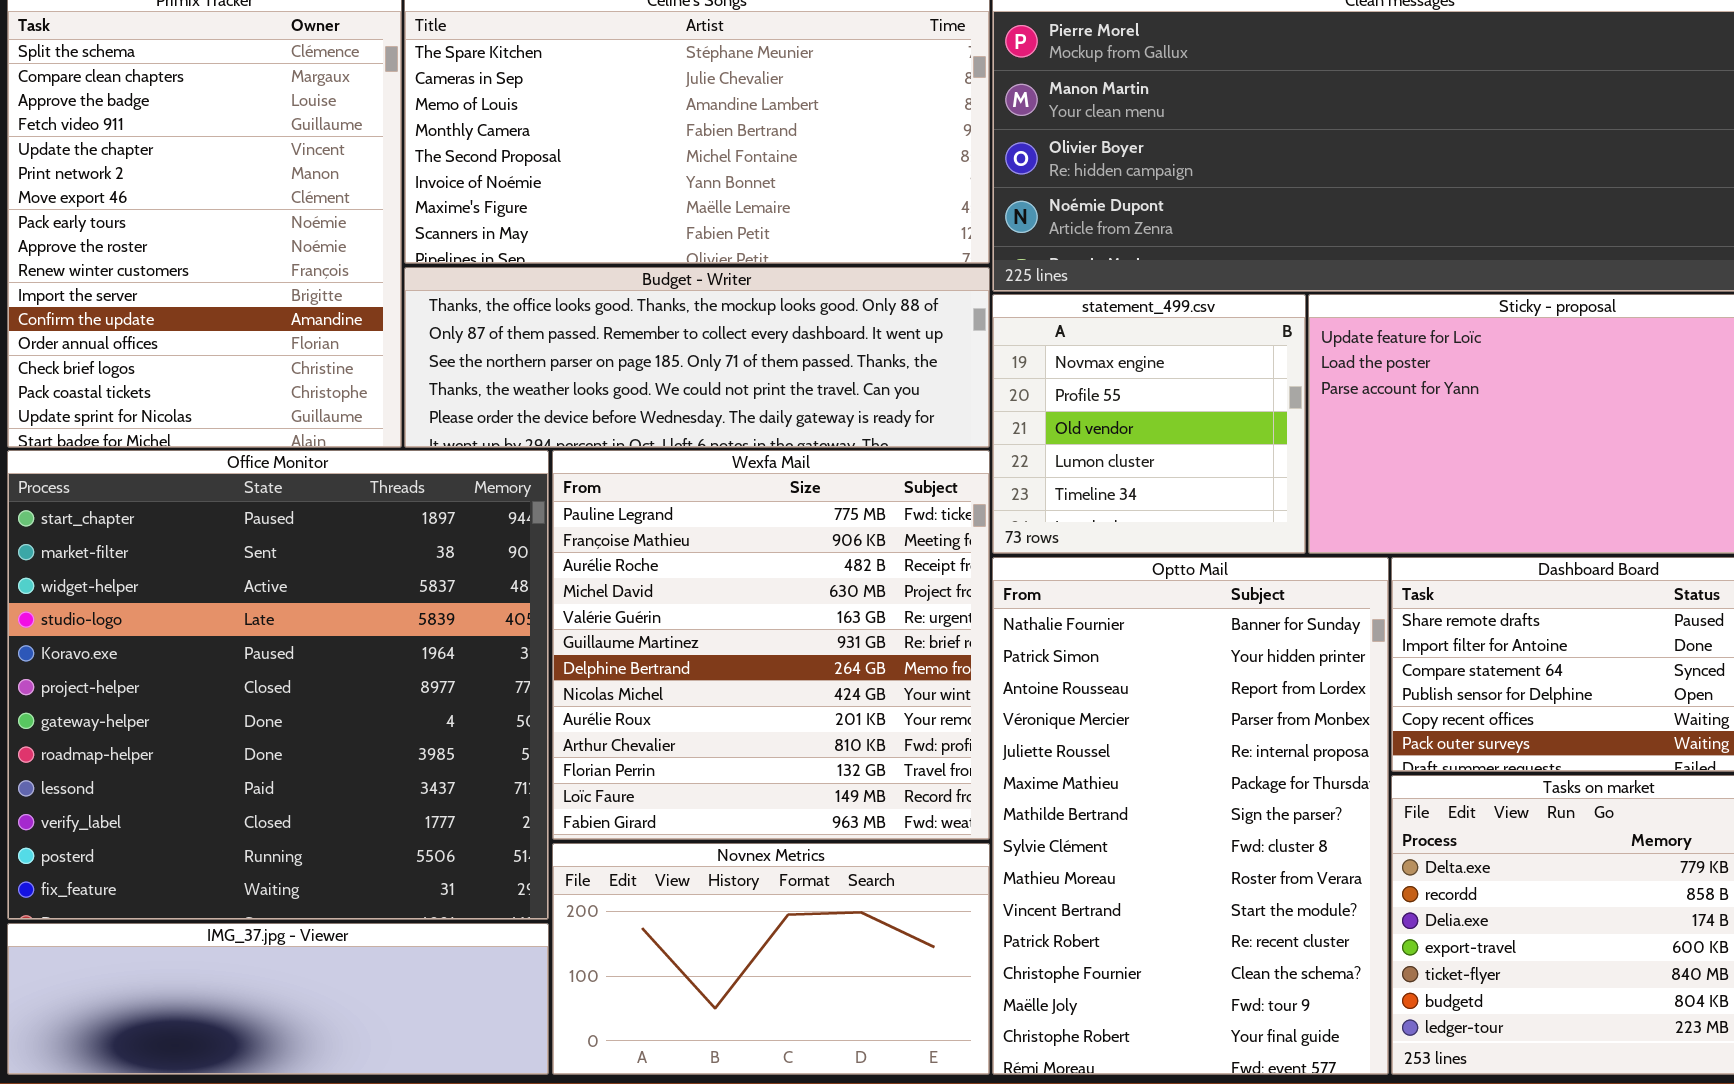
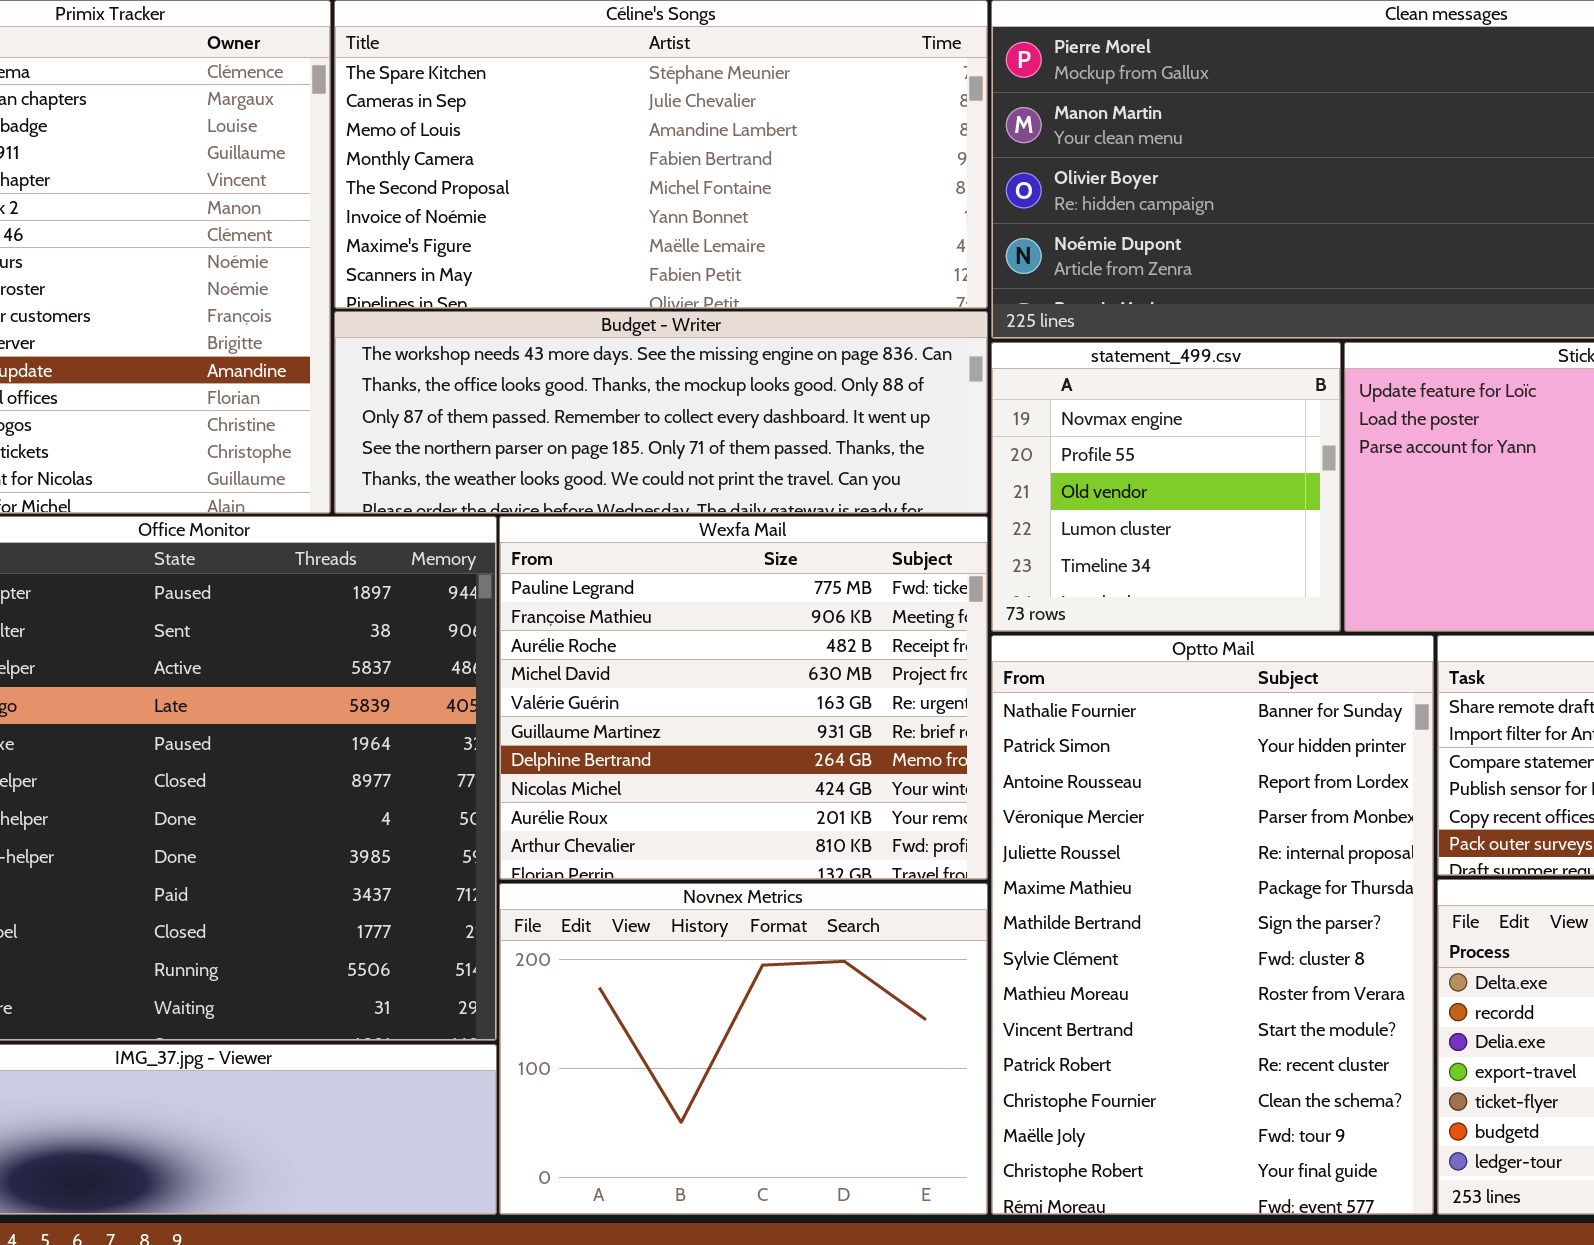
Budget - Writer: [404,267,990,448] -> [334,311,988,514], scrolled up 1 row
Wexfa Mail: [552,450,990,840] -> [499,516,988,880], resized
Novnex Metrics: [552,843,990,1075] -> [499,883,988,1215], resized

